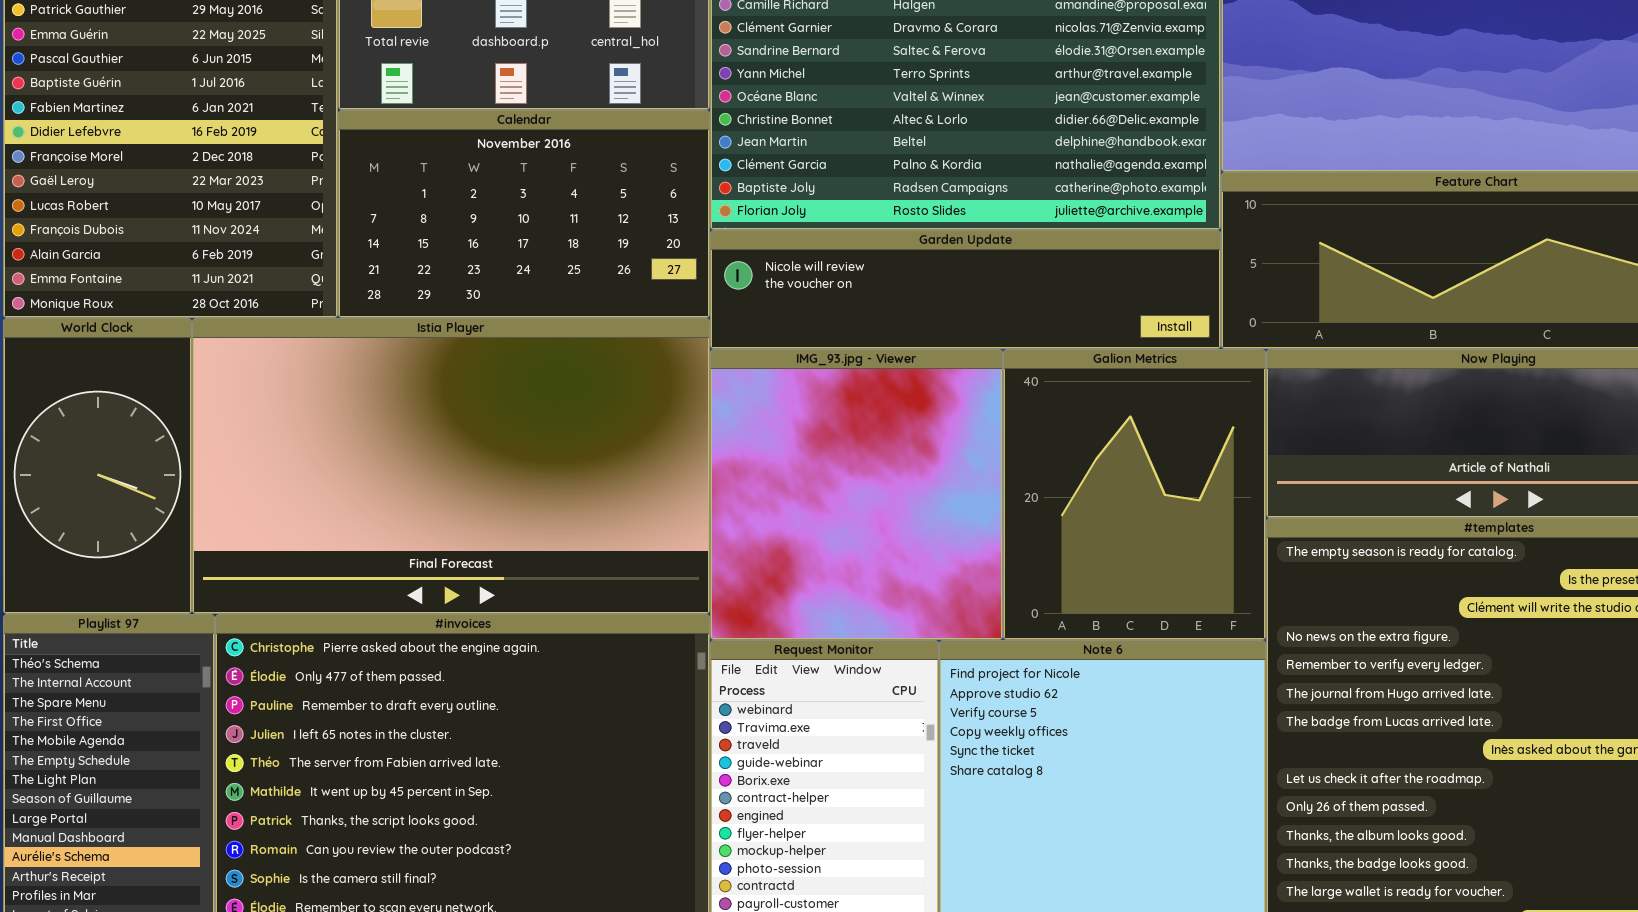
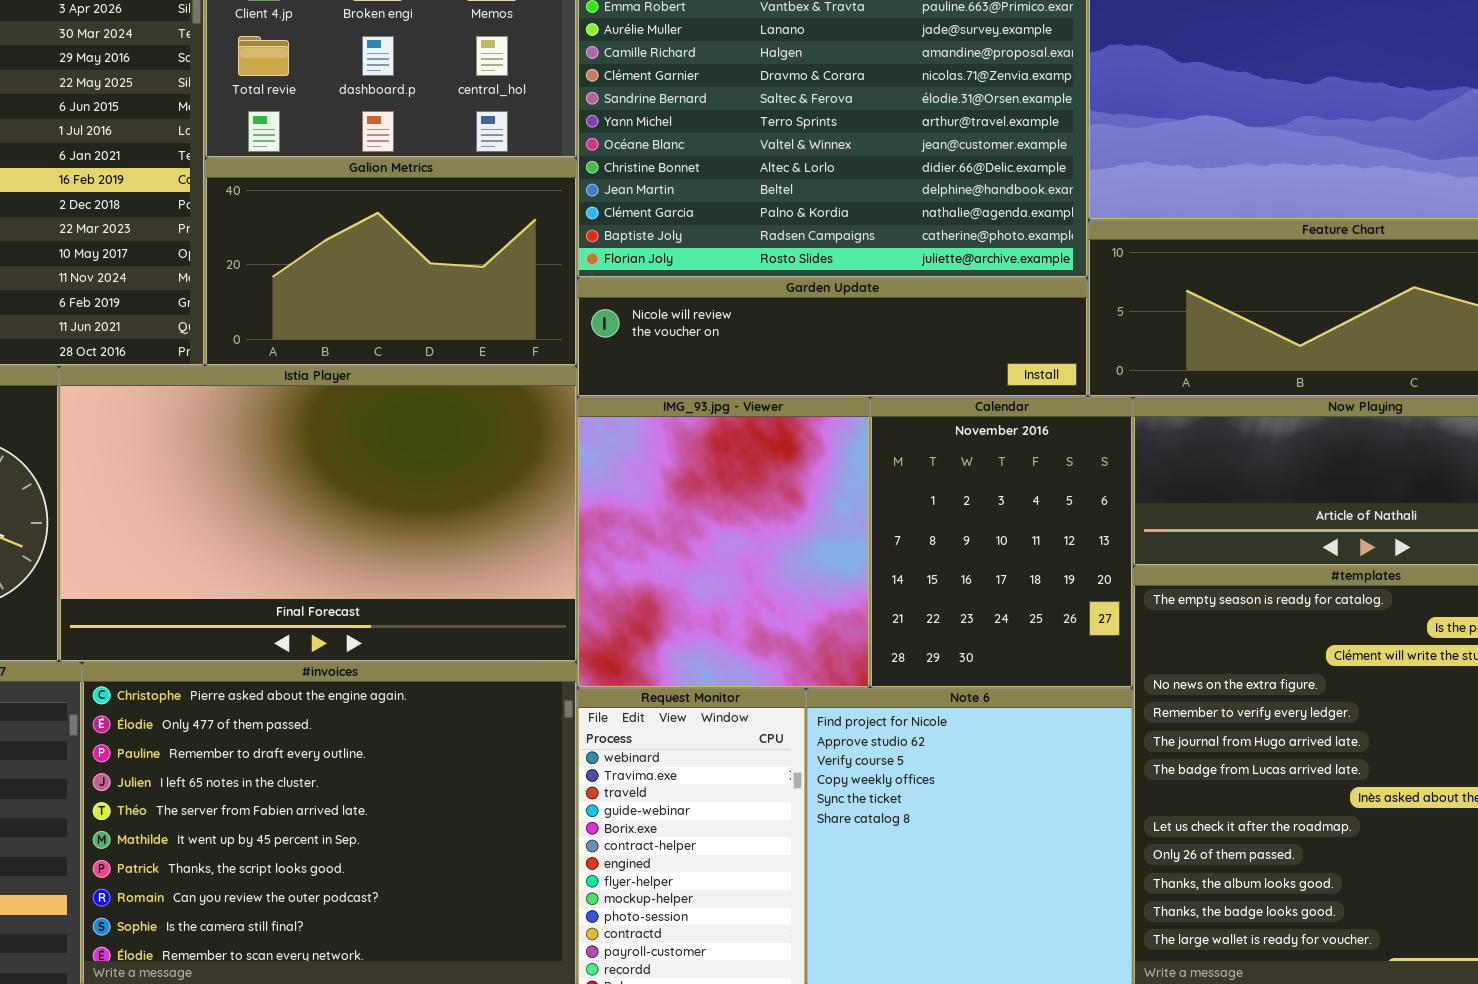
Calendar: [338,110,710,318] -> [870,397,1133,688], moved, resized
Galion Metrics: [1003,349,1266,640] -> [205,158,577,366], moved, resized

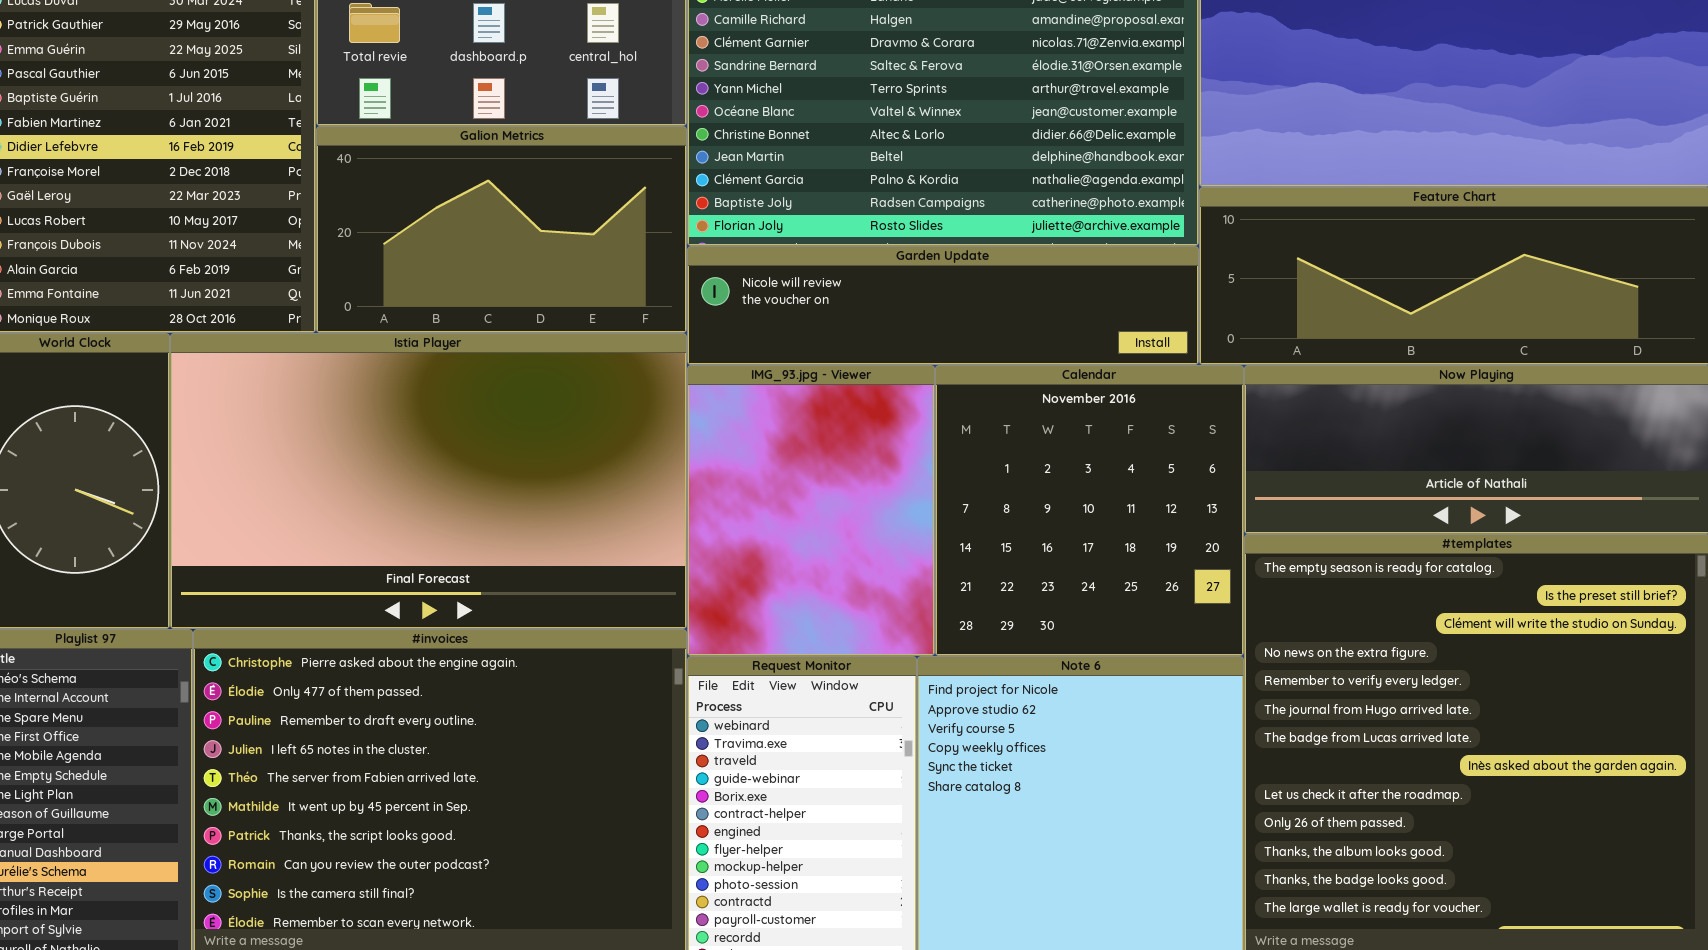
IMG_93.jpg - Viewer: [577,397,870,688] -> [687,365,935,656], resized
Calendar: [870,397,1133,688] -> [935,365,1244,656], resized

